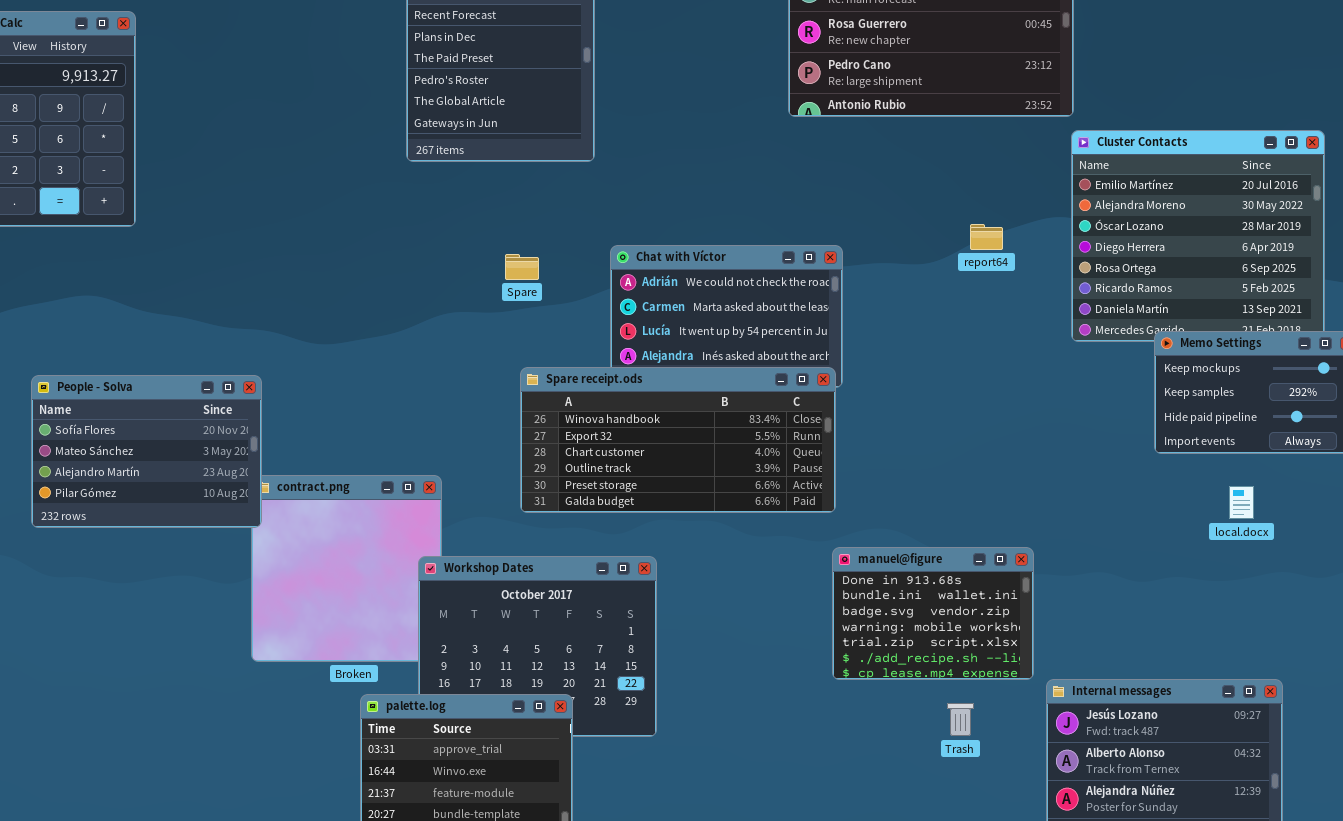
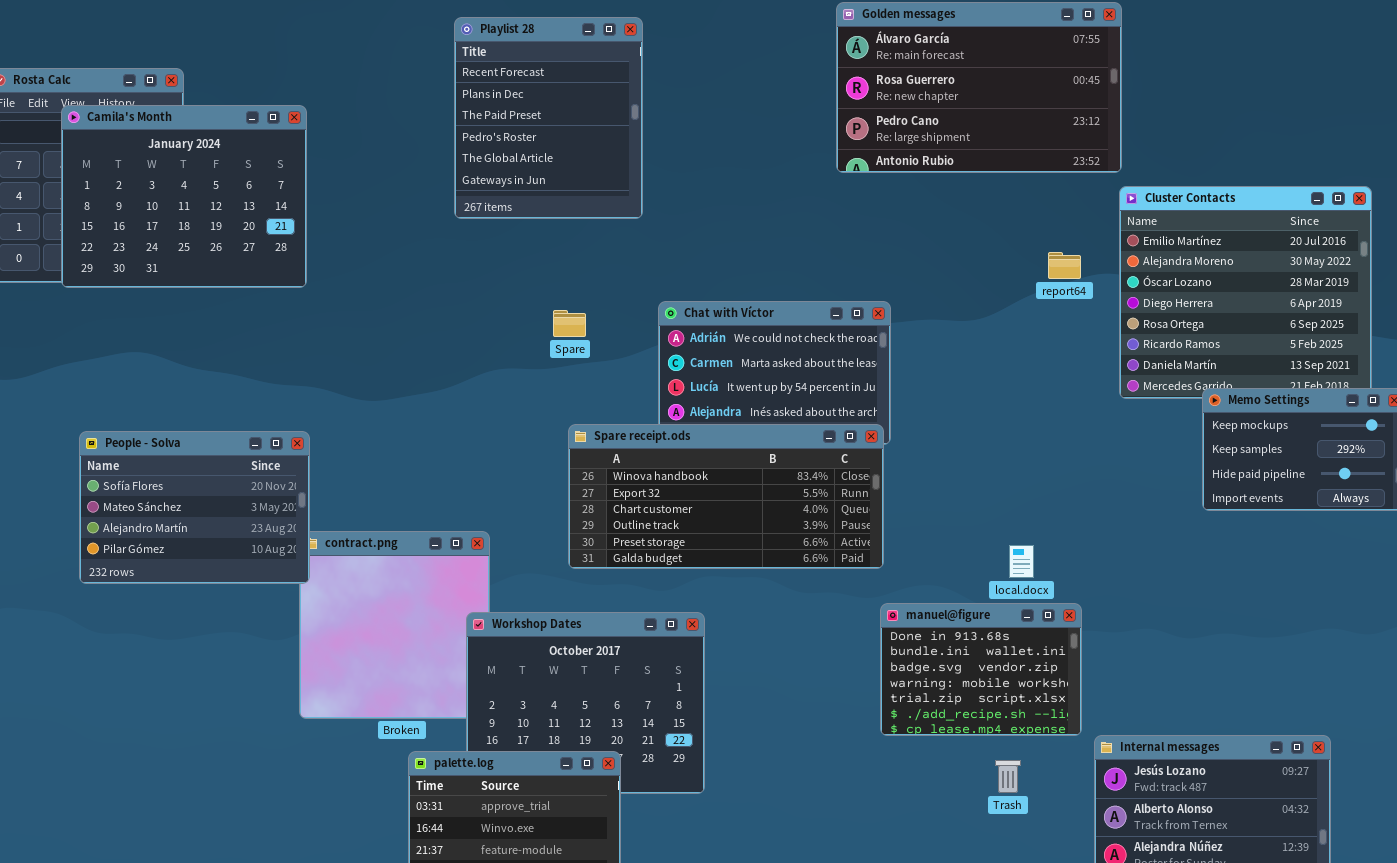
Camila's Month: none -> [61,105,307,288], opened
report64: [970,224,1003,250] -> [1048,252,1081,279], moved
local.docx: [1229,486,1254,519] -> [1009,545,1034,578], moved

